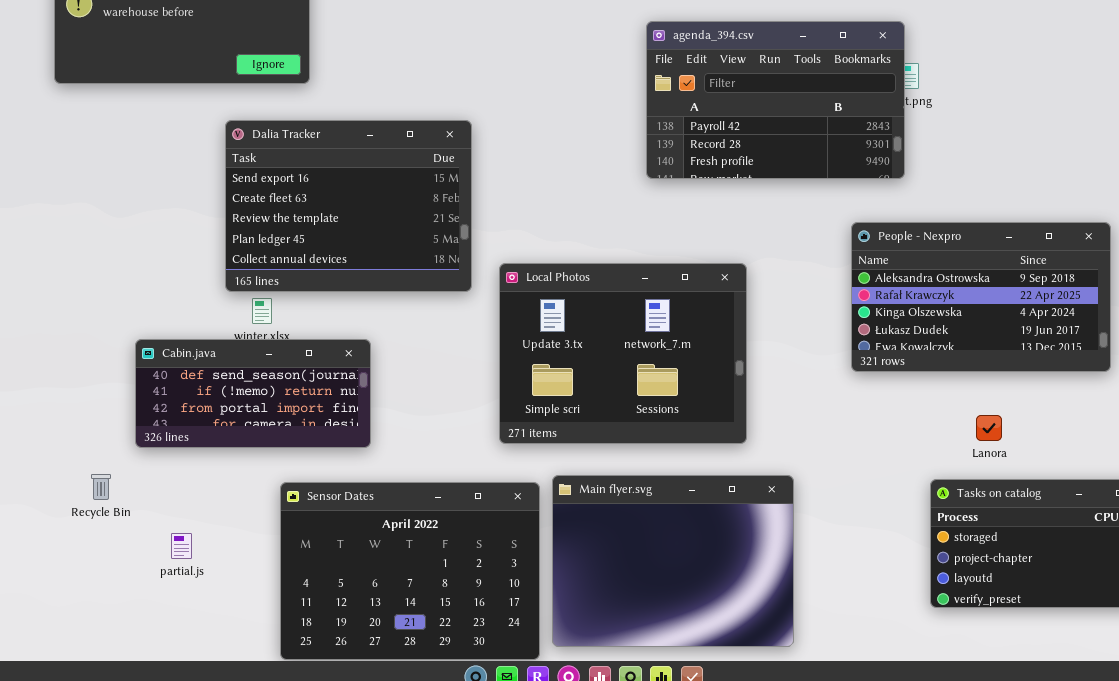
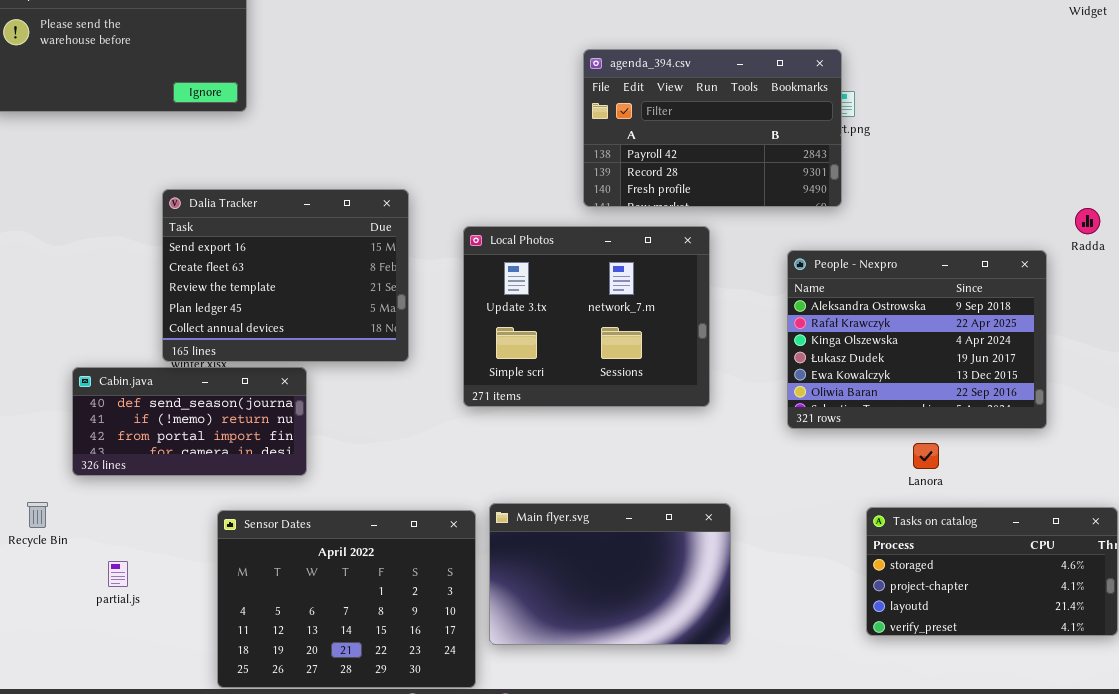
Dalia Tracker: [225,120,472,292] -> [162,189,409,362], moved
People - Nexpro: [851,222,1111,372] -> [787,250,1047,429], resized
Local Photos: [499,263,747,444] -> [463,226,710,407], moved
Main flyer.svg: [552,475,794,647] -> [489,503,731,645], resized

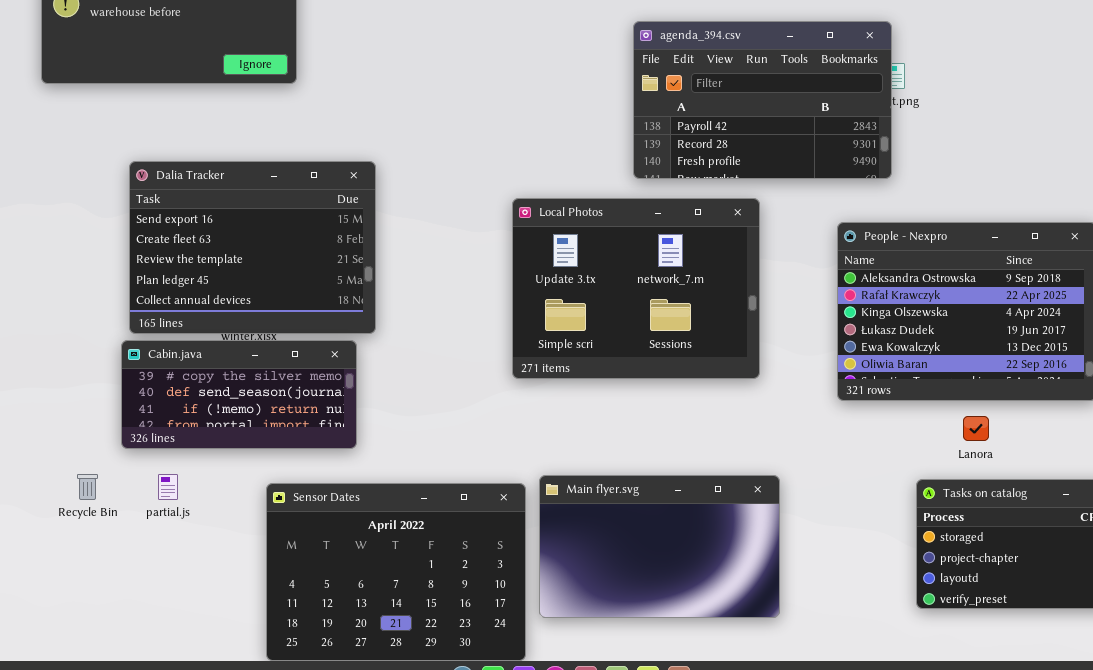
Dalia Tracker: [162,189,409,362] -> [129,161,376,334], moved
Cabin.java: [72,367,307,476] -> [121,340,357,449], scrolled up 1 row
partial.js: [108,561,128,587] -> [158,474,178,500], moved

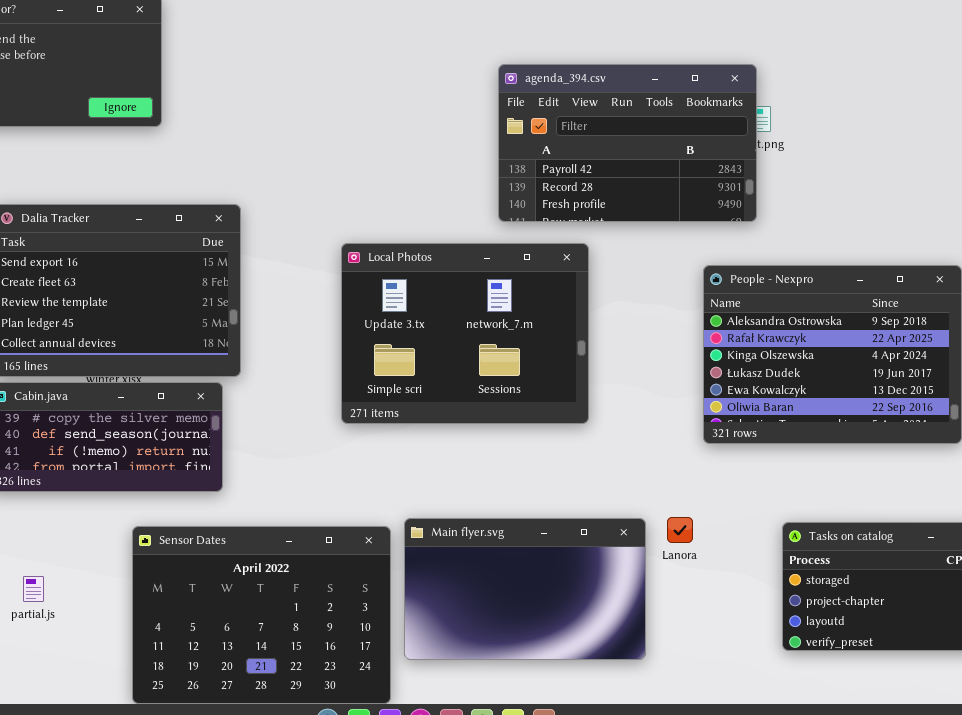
Local Photos: [512,198,760,379] -> [341,243,589,424], moved
Lanora: [963,416,989,441] -> [667,517,693,543], moved
partial.js: [158,474,178,500] -> [23,576,44,602], moved

